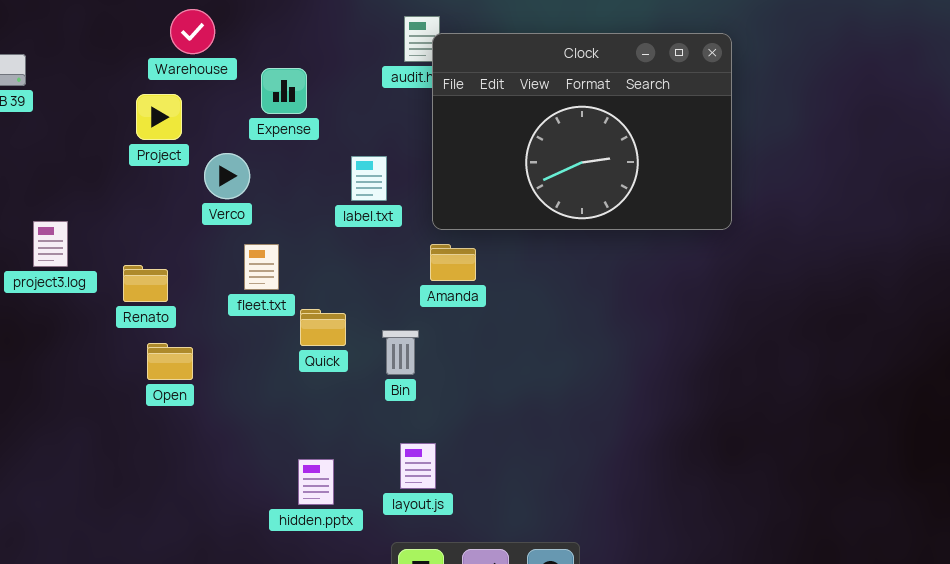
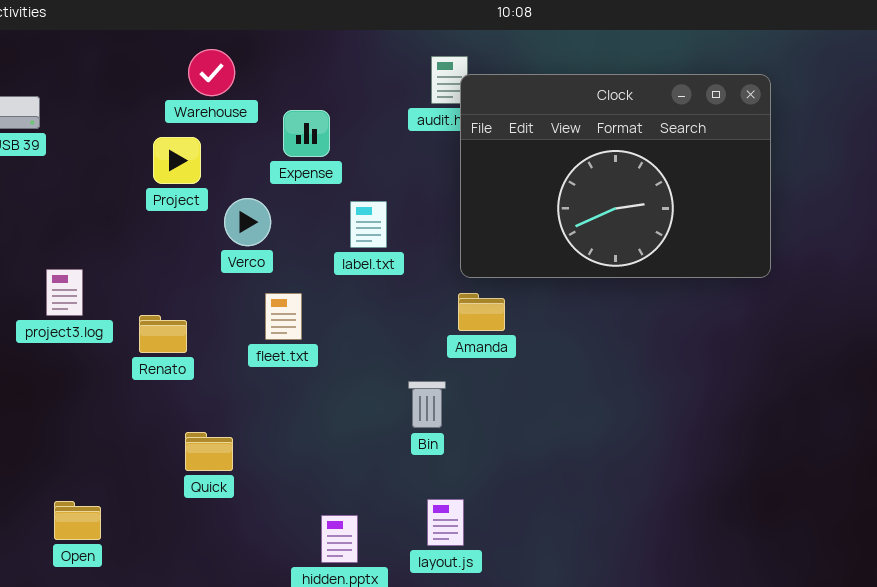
label.txt: [351,156,387,201] -> [350,201,387,248], moved
Quick: [300,309,346,346] -> [185,432,233,471], moved
Open: [147,343,193,380] -> [54,501,101,540], moved

